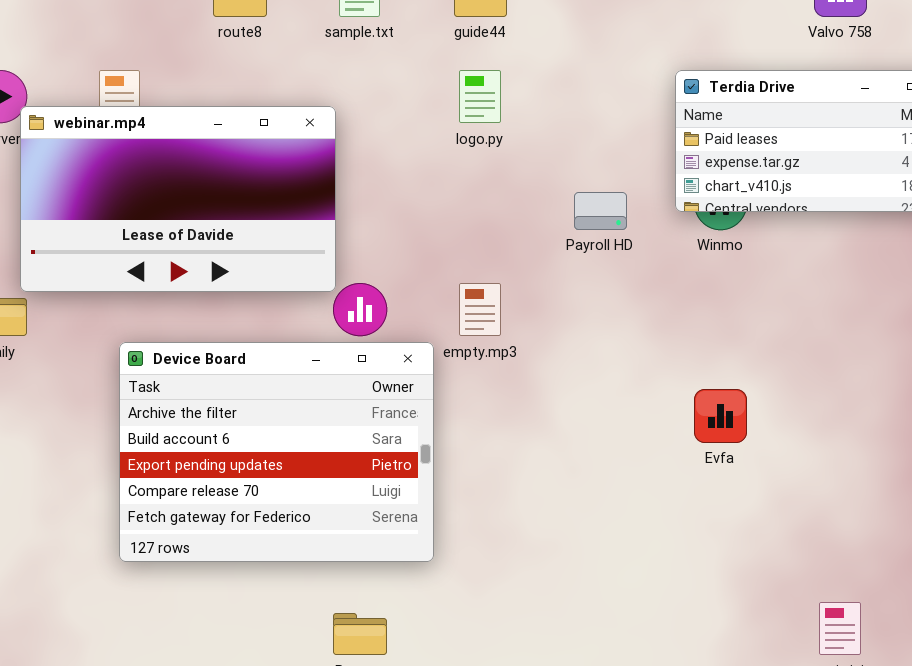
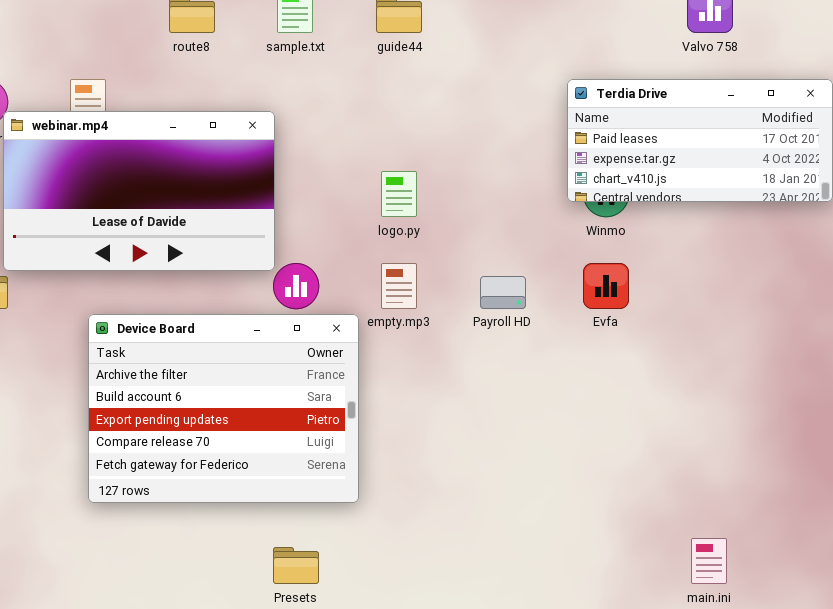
logo.py: [459,70,501,123] -> [381,171,417,217], moved
Payroll HD: [574,192,627,230] -> [480,276,526,309], moved
Evfa: [694,389,747,443] -> [583,263,629,309], moved

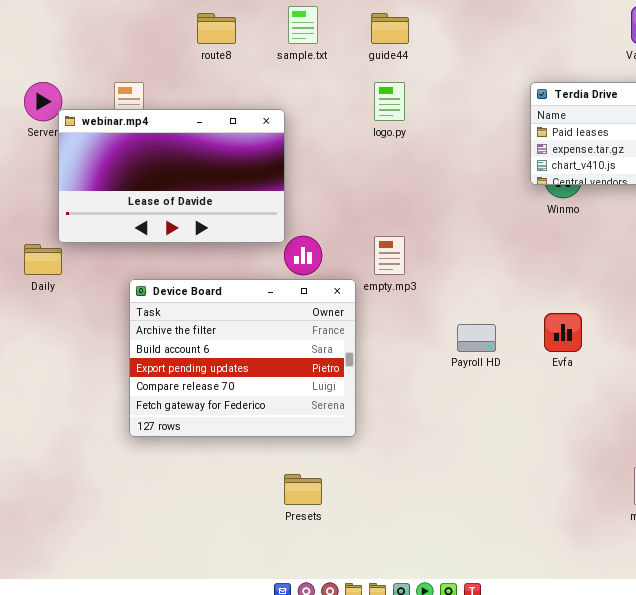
logo.py: [381,171,417,217] -> [374,82,405,121], moved
Evfa: [583,263,629,309] -> [544,313,582,352], moved
Payroll HD: [480,276,526,309] -> [457,324,496,352], moved

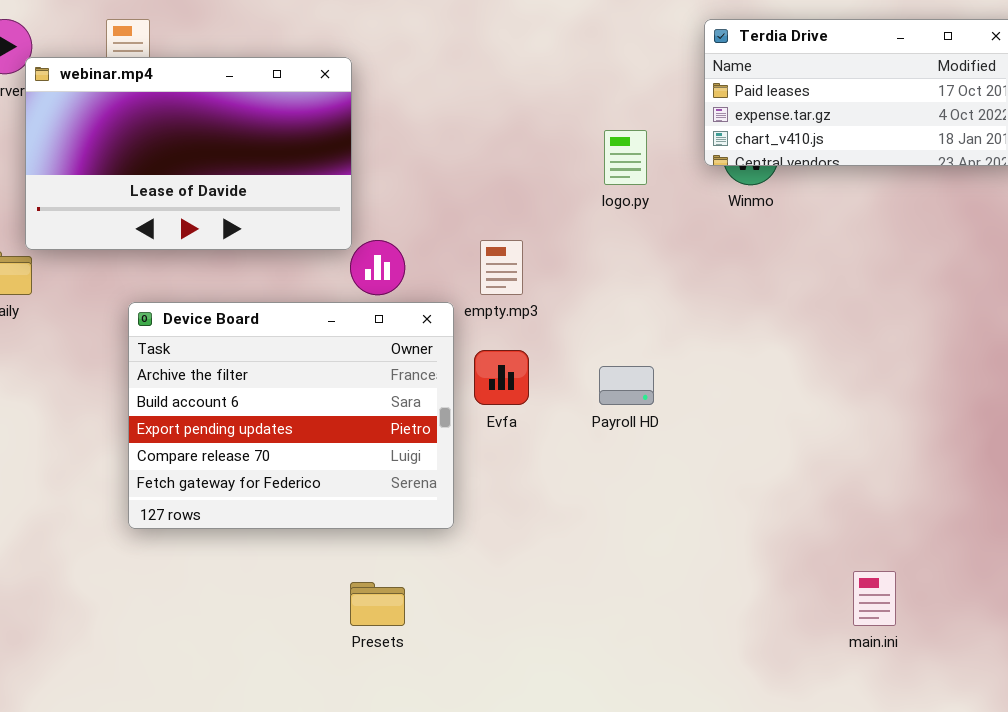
logo.py: [374,82,405,121] -> [604,130,647,185], moved
Evfa: [544,313,582,352] -> [474,350,529,405], moved

